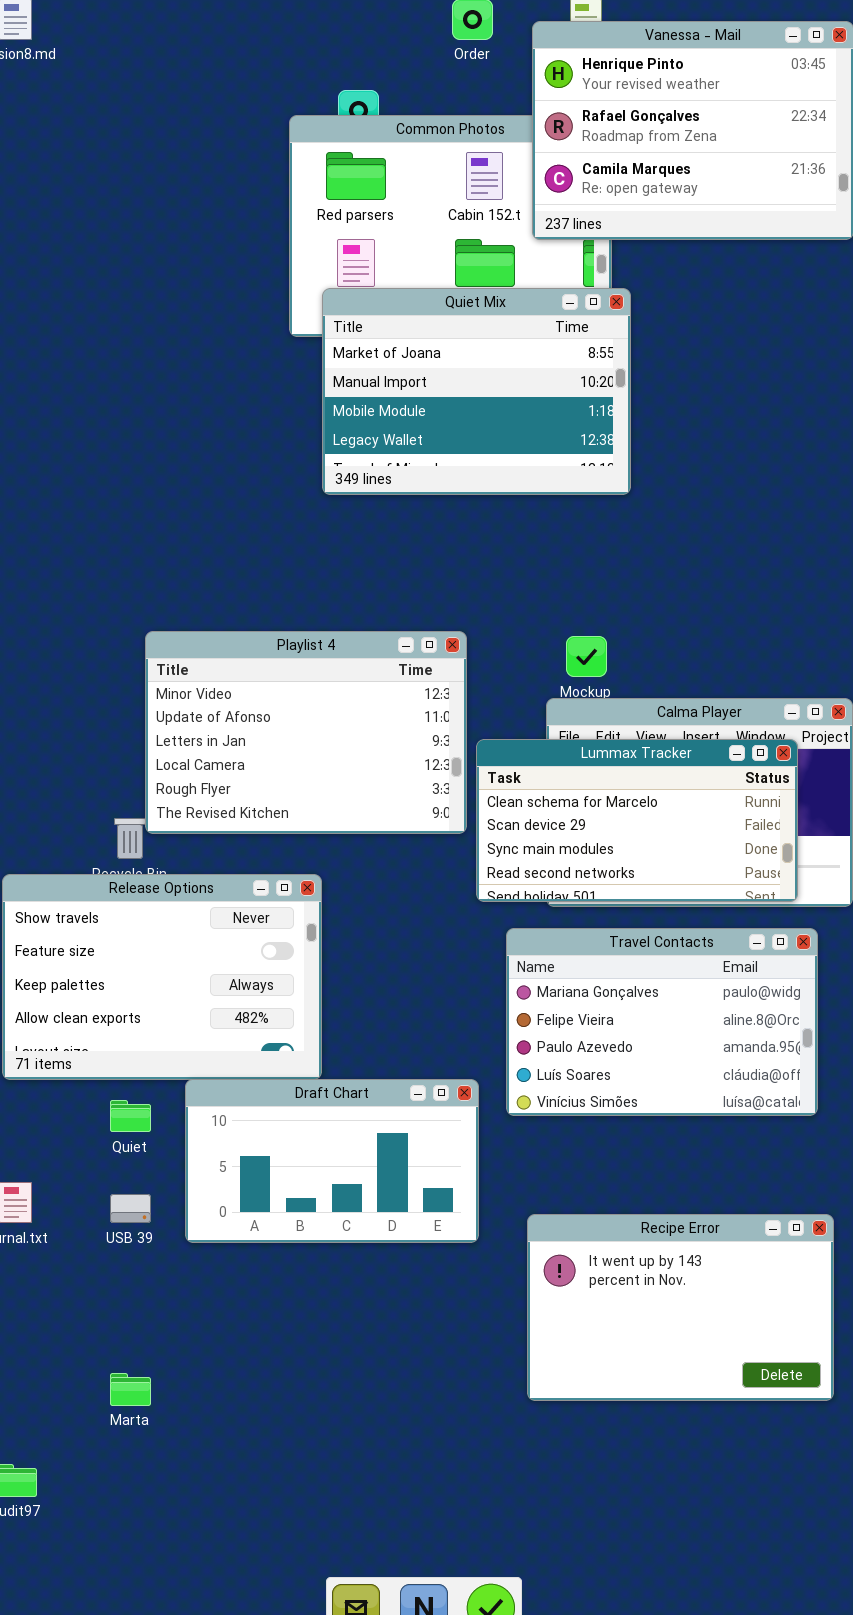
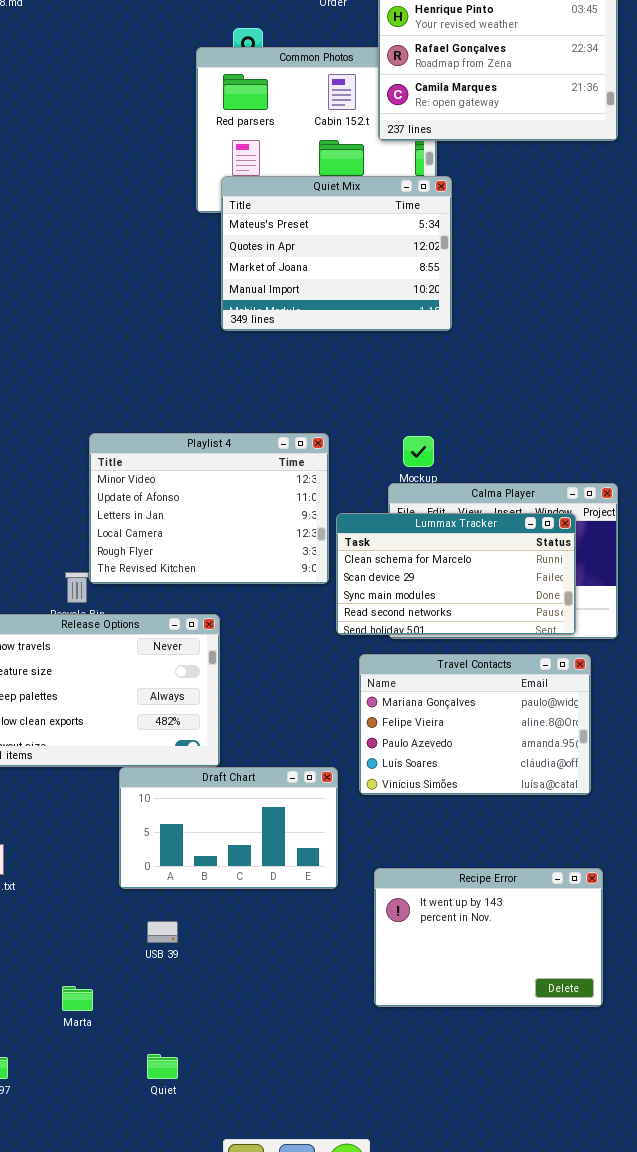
Quiet Mix: [322,288,631,495] -> [221,176,452,331], scrolled up 2 rows
Quiet: [110,1100,151,1132] -> [147,1054,178,1079], moved
USB 39: [110,1194,151,1223] -> [147,921,178,943], moved

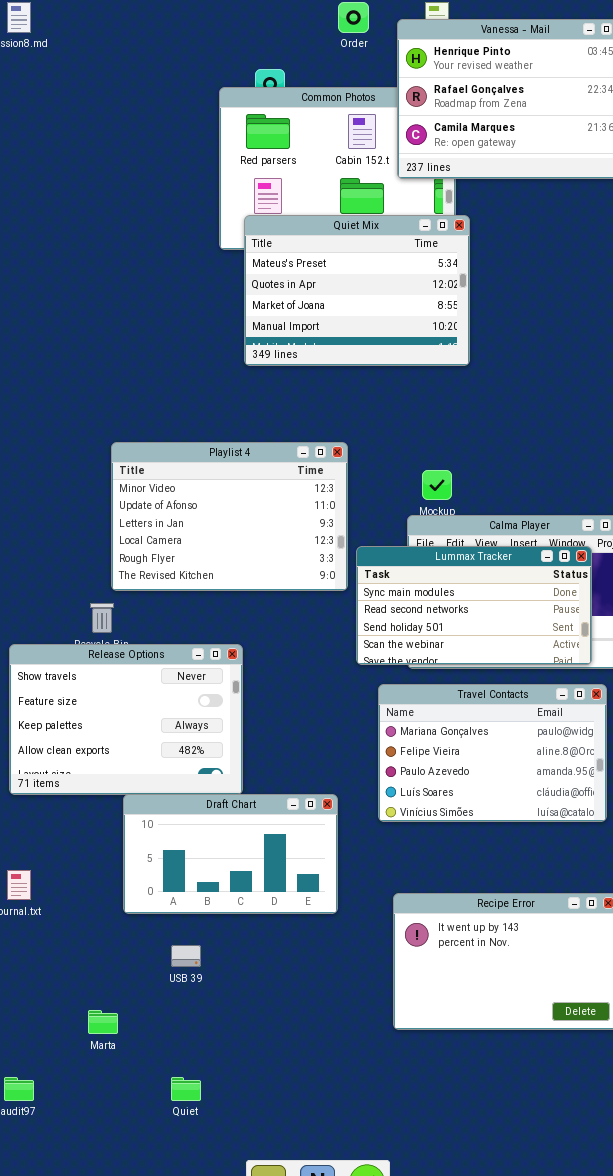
Playlist 4: [89,433,329,584] -> [111,442,348,591], moved
Lummax Tracker: [336,513,576,635] -> [356,546,592,665], scrolled down 2 rows
Draft Chart: [119,767,338,889] -> [123,794,338,914], moved

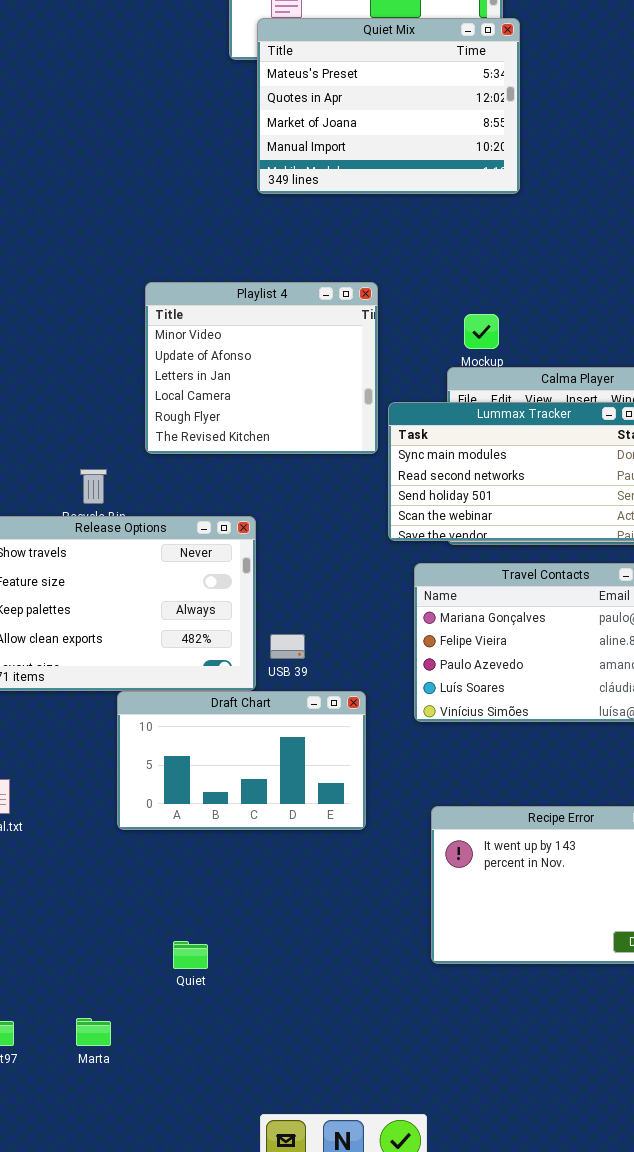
Playlist 4: [111,442,348,591] -> [145,282,378,454], resized
USB 39: [171,945,201,967] -> [270,634,305,659], moved
Marta: [88,1010,118,1034] -> [76,1018,111,1046], moved
Quiet: [171,1077,201,1101] -> [173,941,208,969], moved

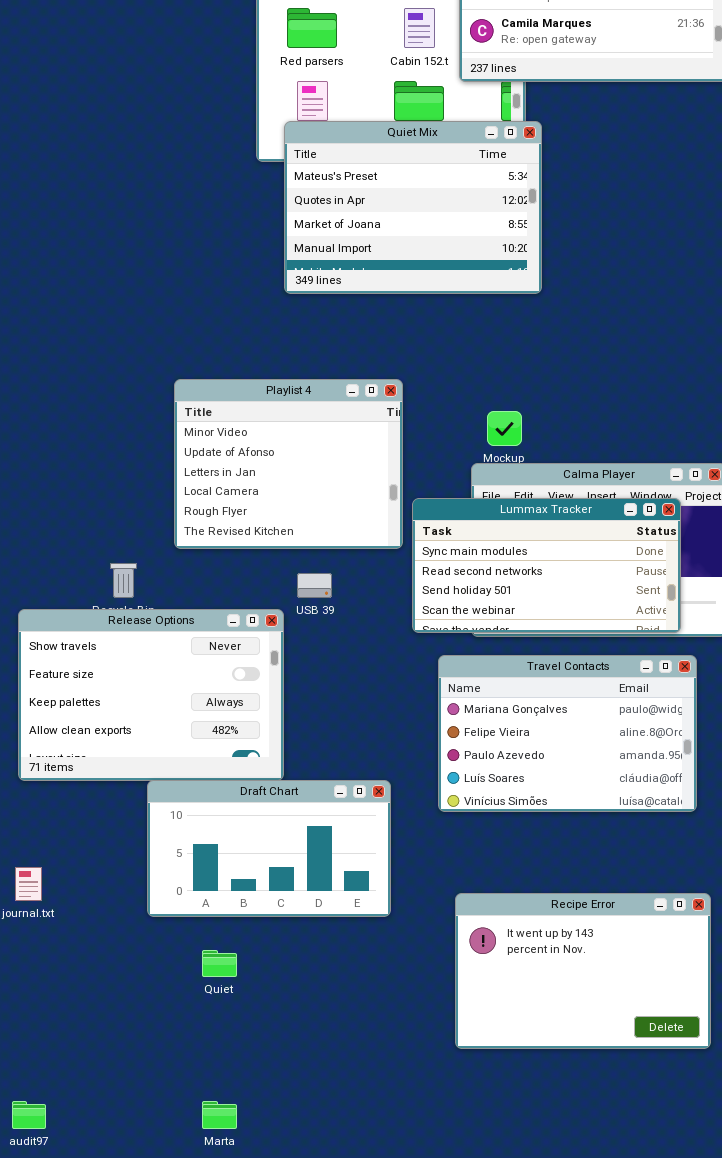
USB 39: [270,634,305,659] -> [297,573,332,598], moved
Quiet: [173,941,208,969] -> [202,950,237,977], moved
Marta: [76,1018,111,1046] -> [202,1101,237,1129], moved

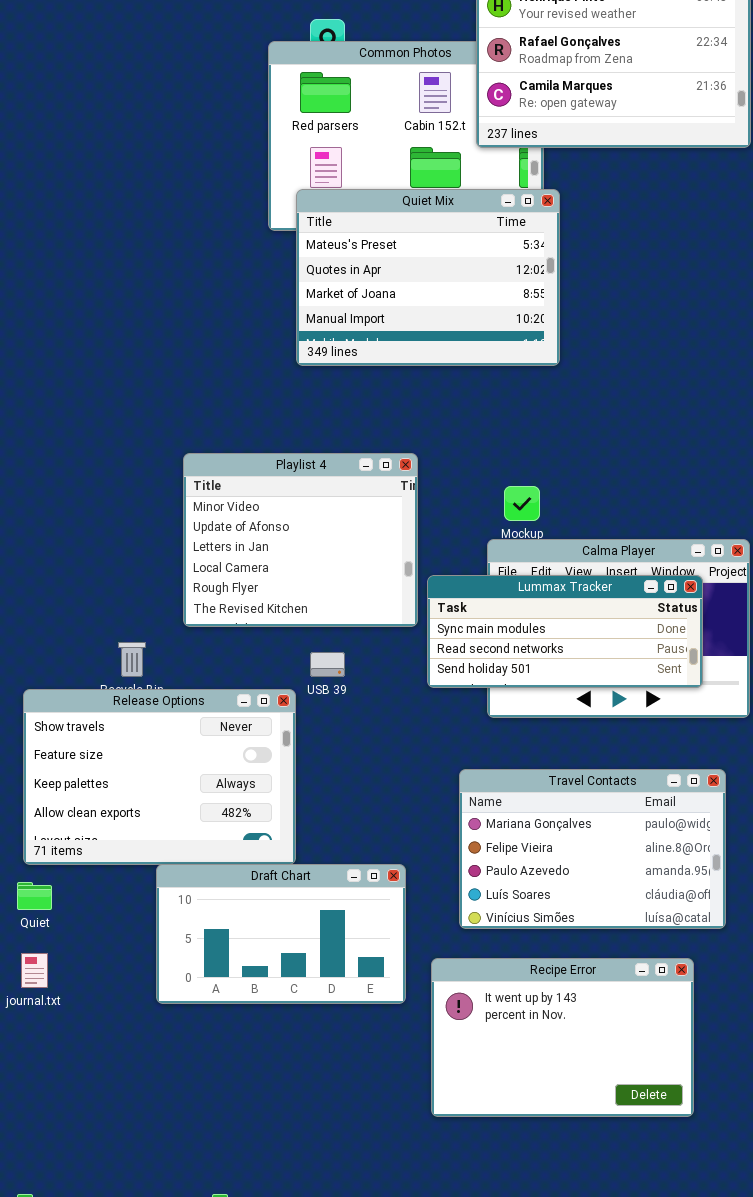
Lummax Tracker: [412,498,681,633] -> [427,575,703,688], resized
Travel Contacts: [438,655,697,812] -> [459,769,726,929], moved
Recipe Error: [455,893,711,1049] -> [431,958,694,1117], moved
Quiet: [202,950,237,977] -> [17,882,52,910], moved

